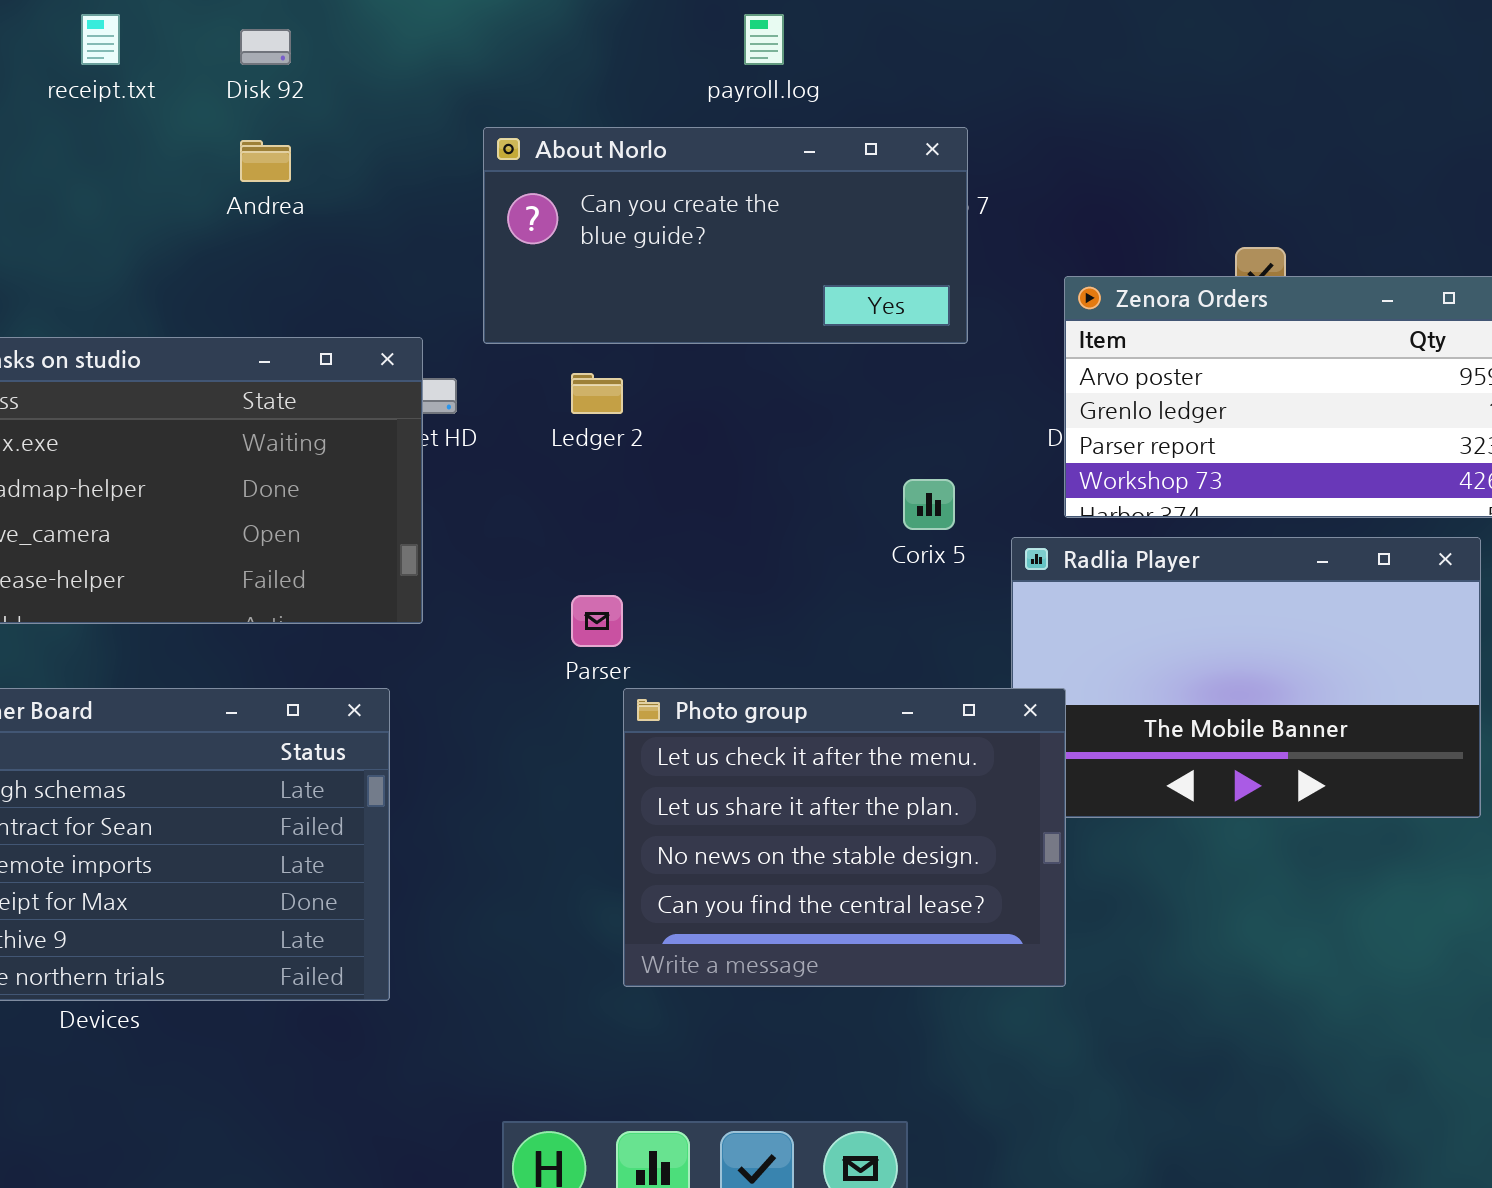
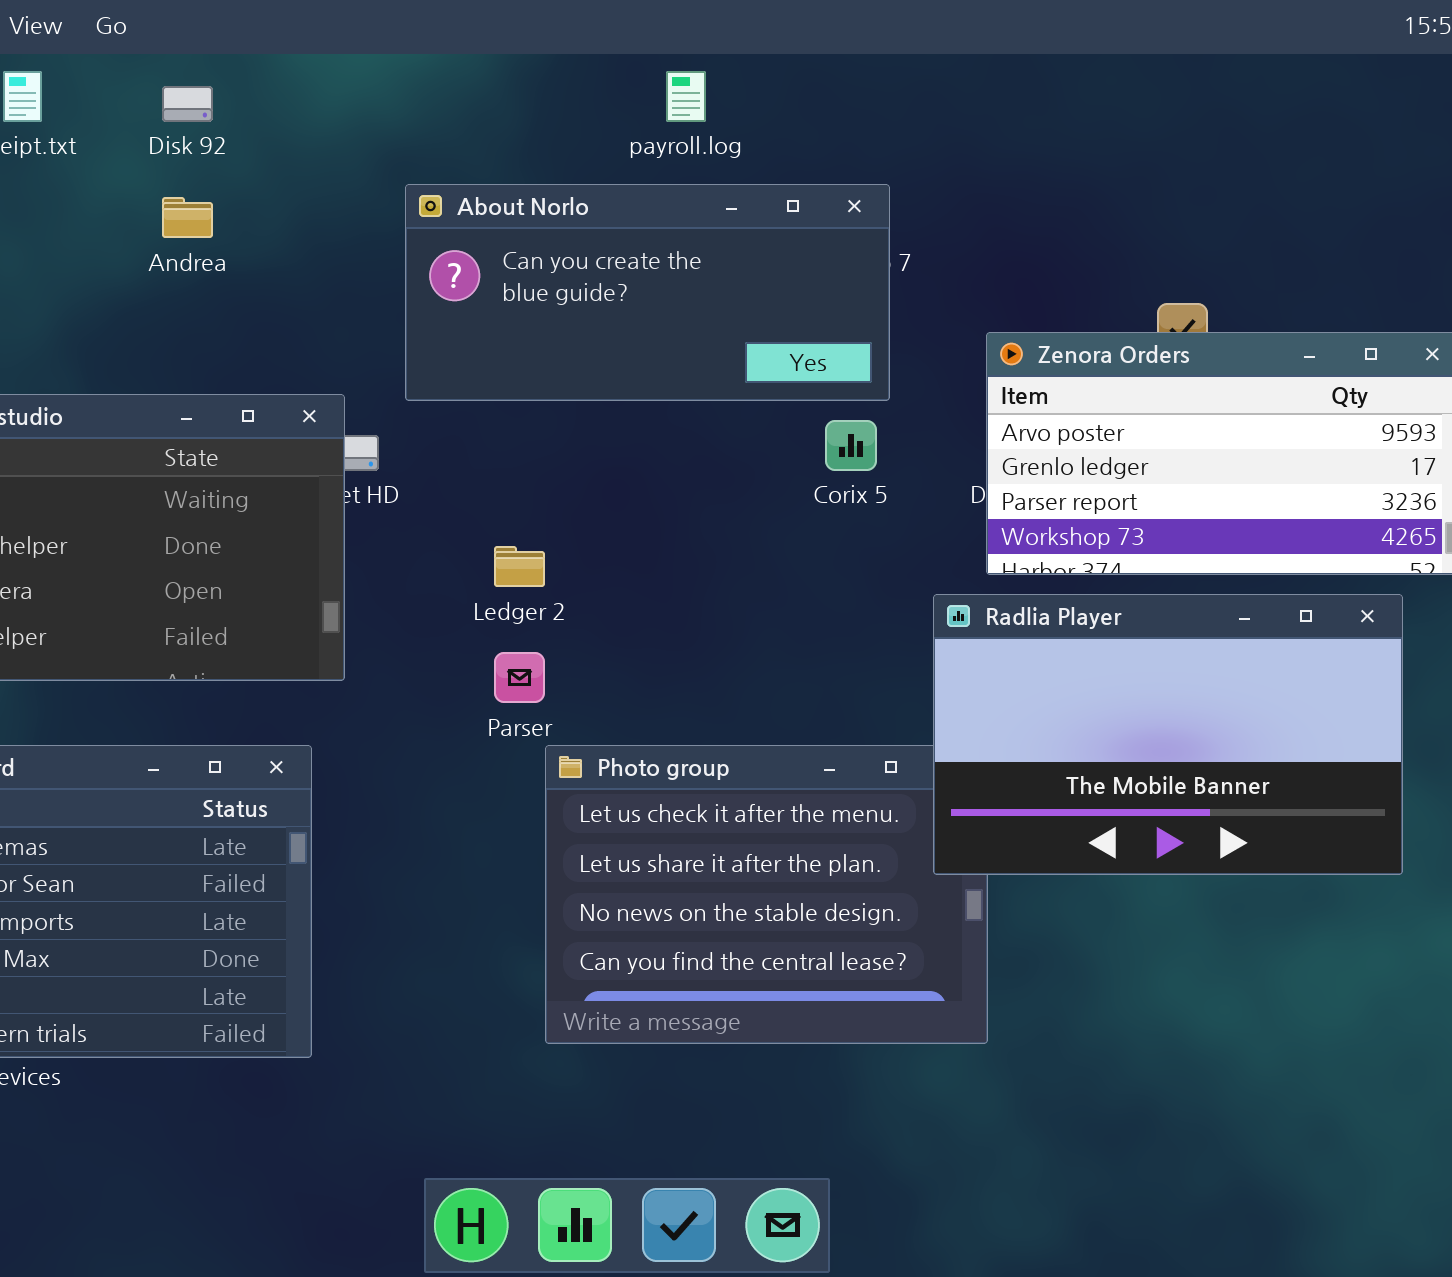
Ledger 2: [571,373,623,414] -> [494,546,545,587], moved
Corix 5: [903,479,955,530] -> [825,420,877,471], moved
Radlia Player: [1011,537,1481,818] -> [933,594,1403,875], raised

